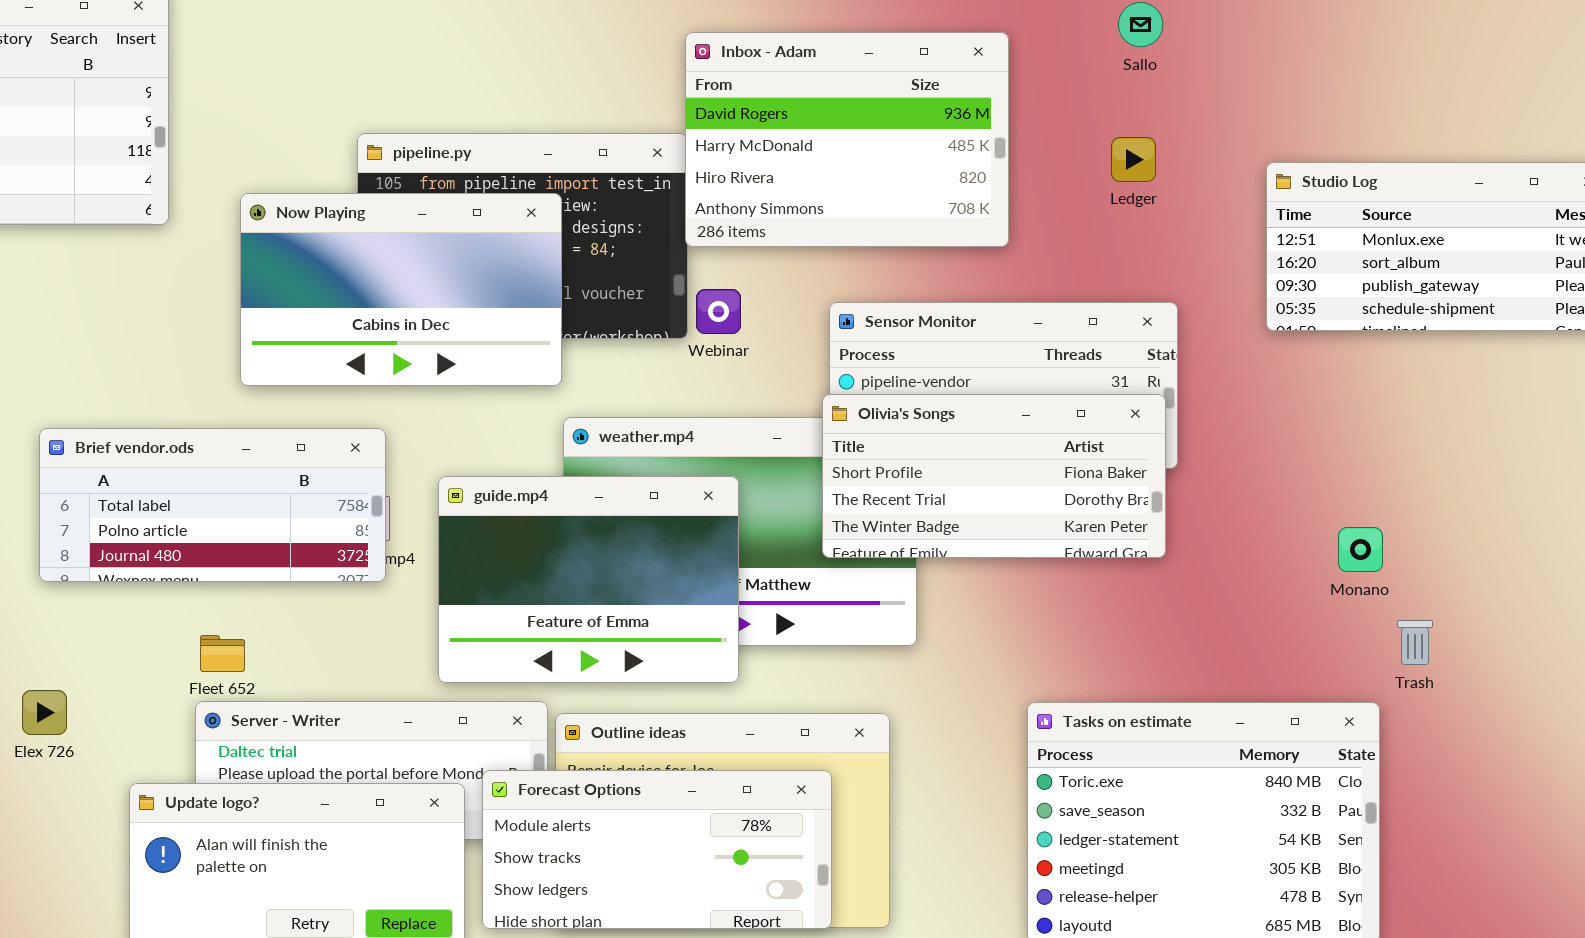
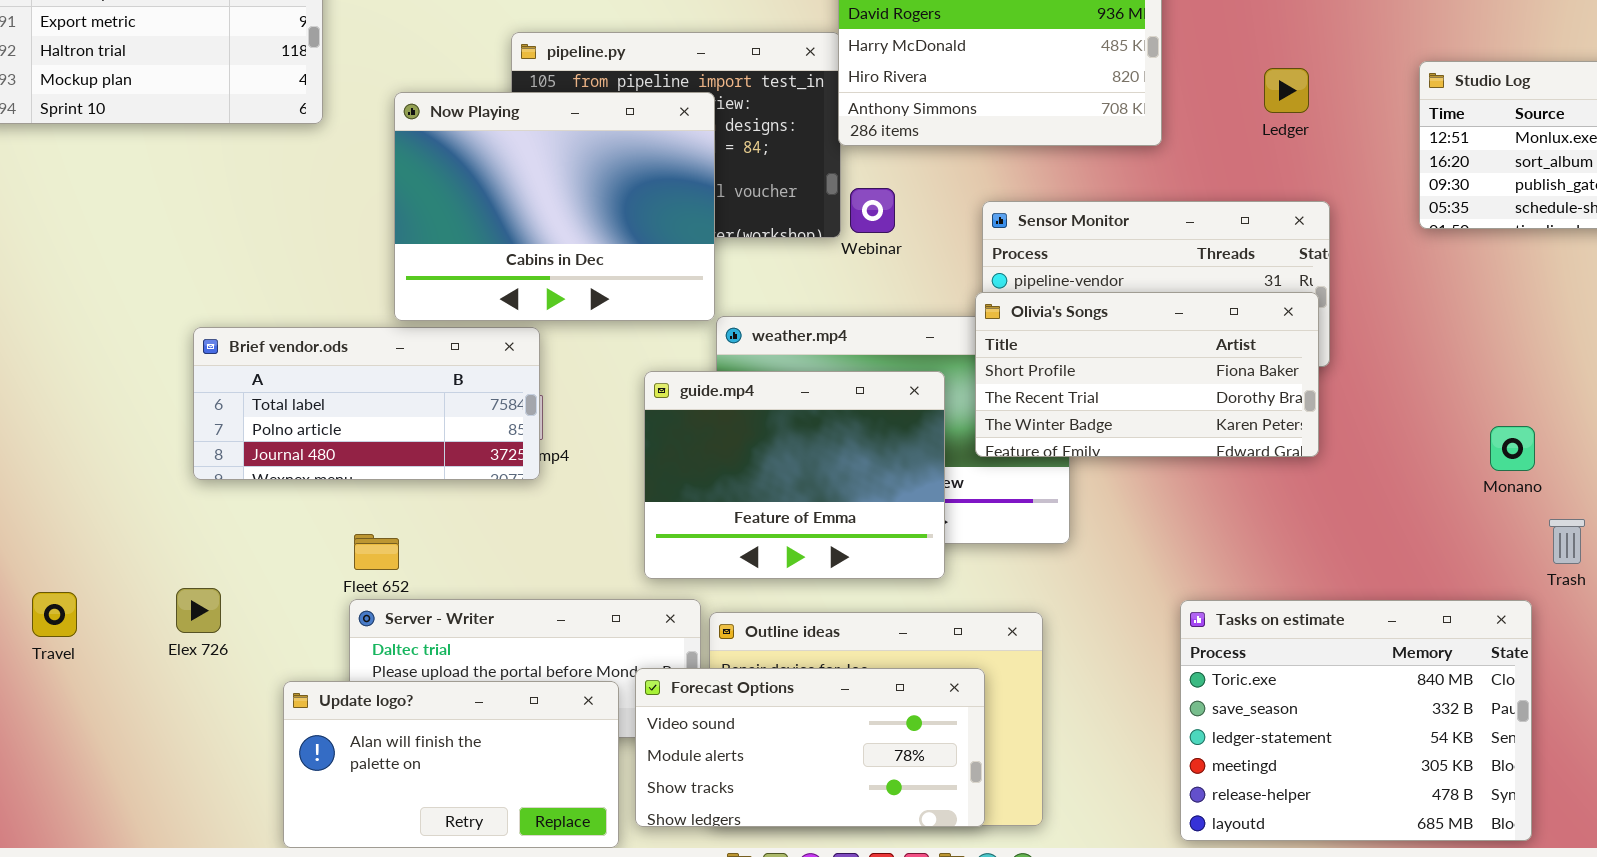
Ledger: [1111,137,1156,182] -> [1264,68,1309,113], moved
Now Playing: [240,193,562,386] -> [394,92,715,321], resized
guide.mp4: [438,476,739,683] -> [644,371,945,579], moved
Forecast Options: [482,770,832,929] -> [635,668,985,827], scrolled up 1 row

